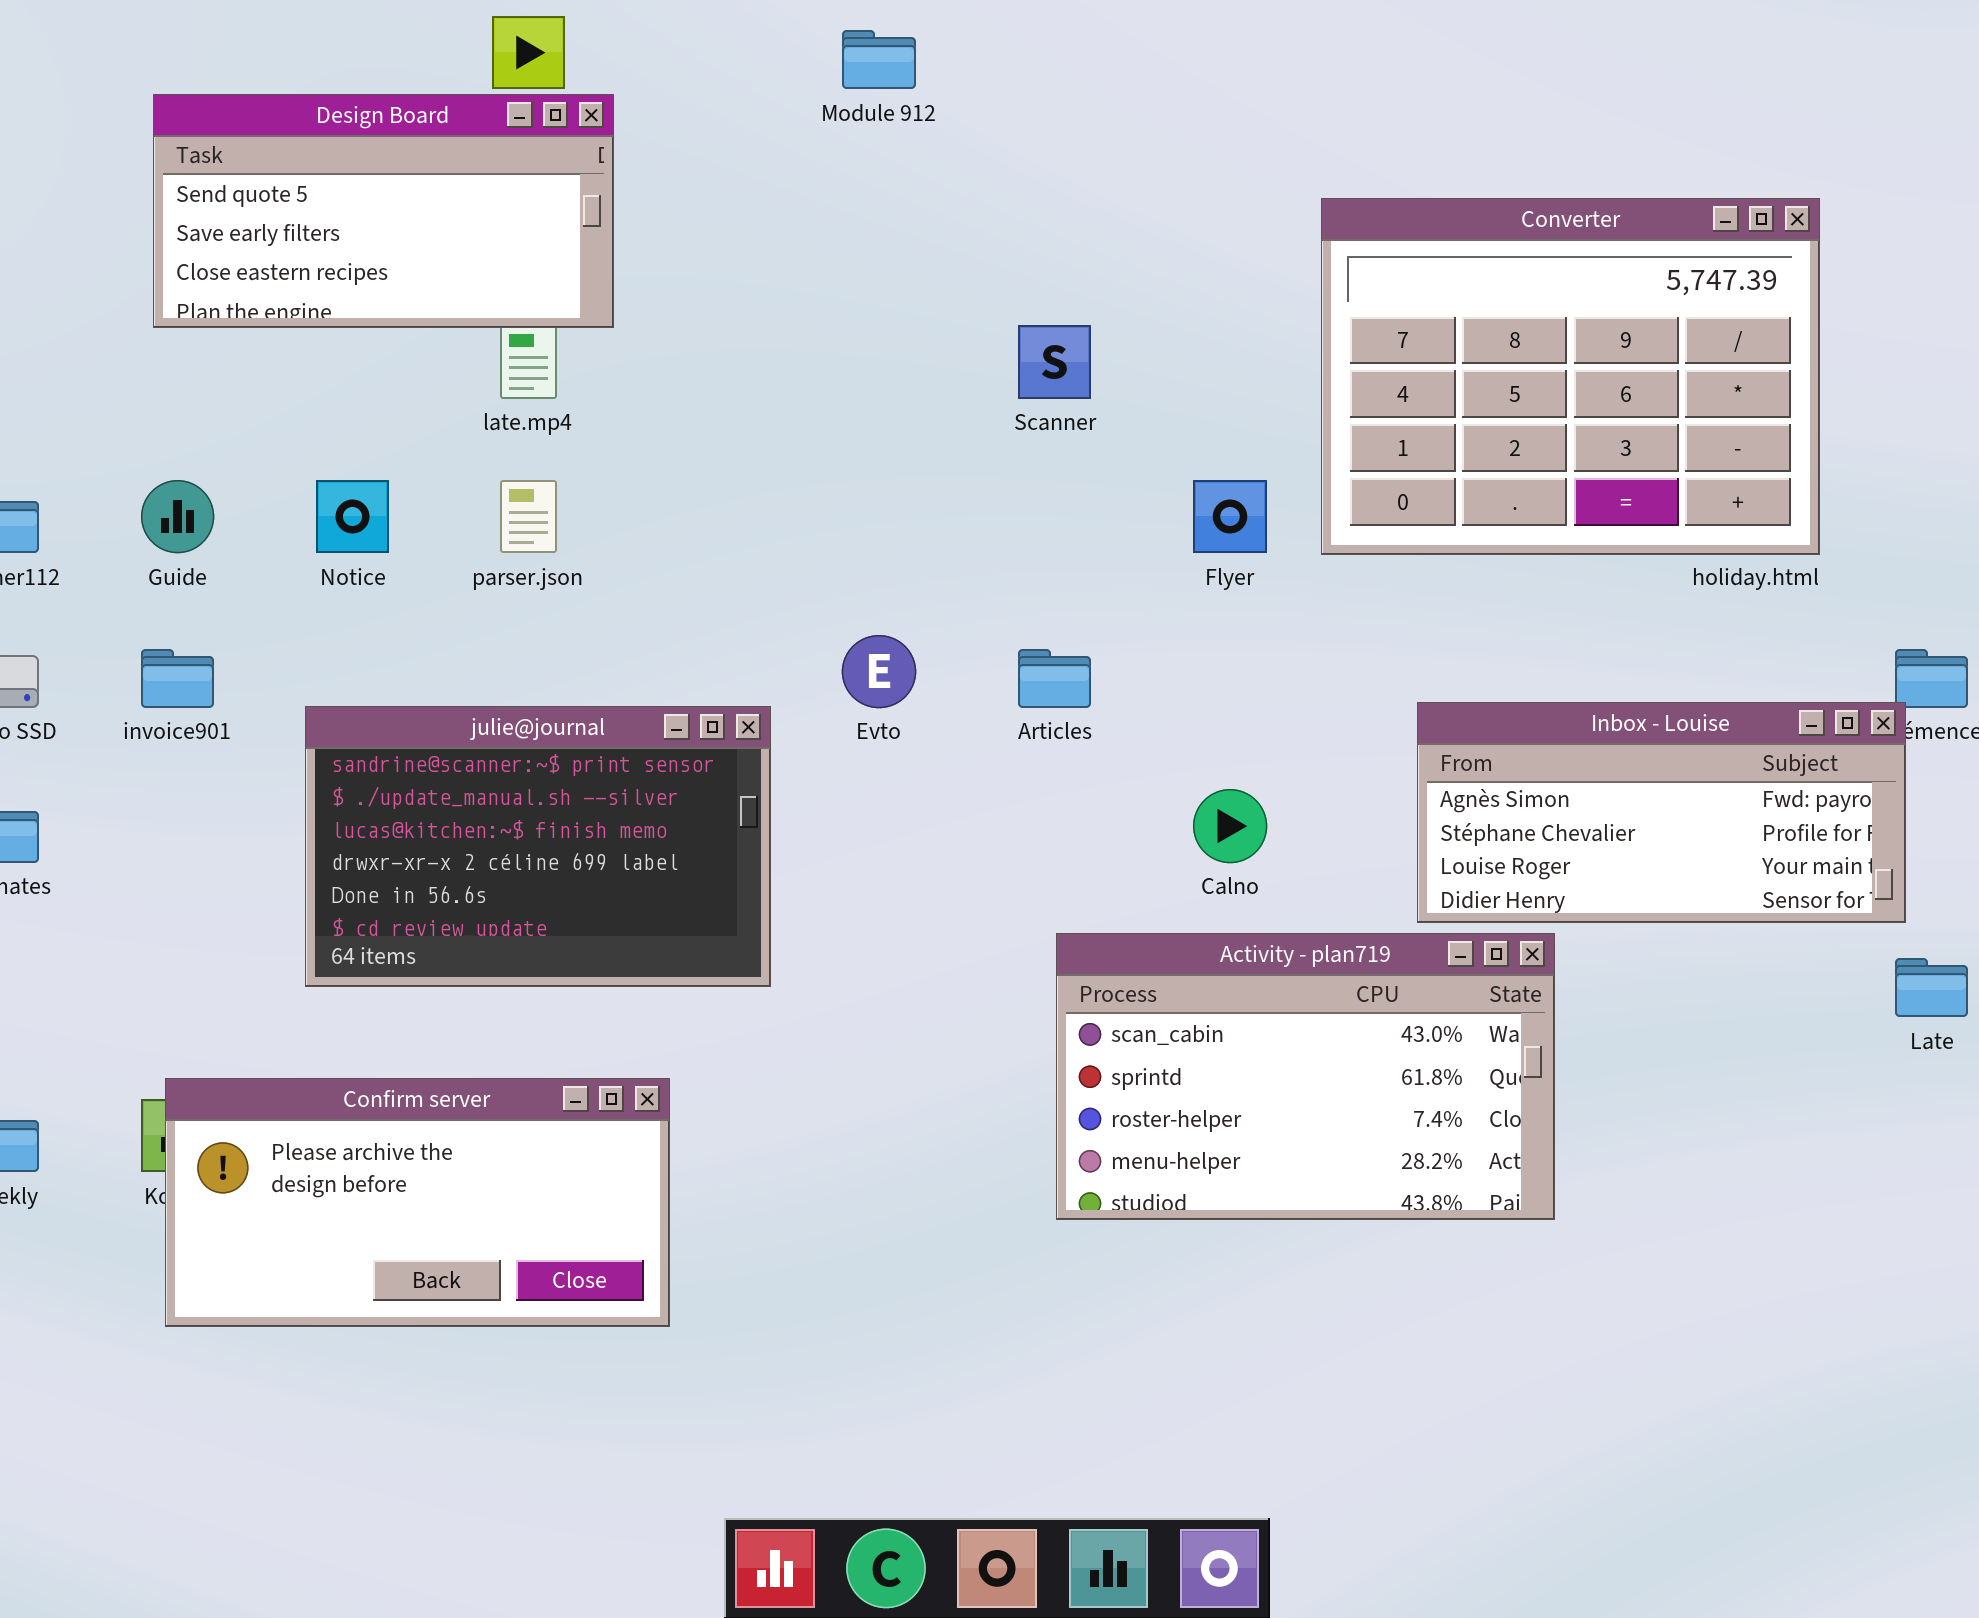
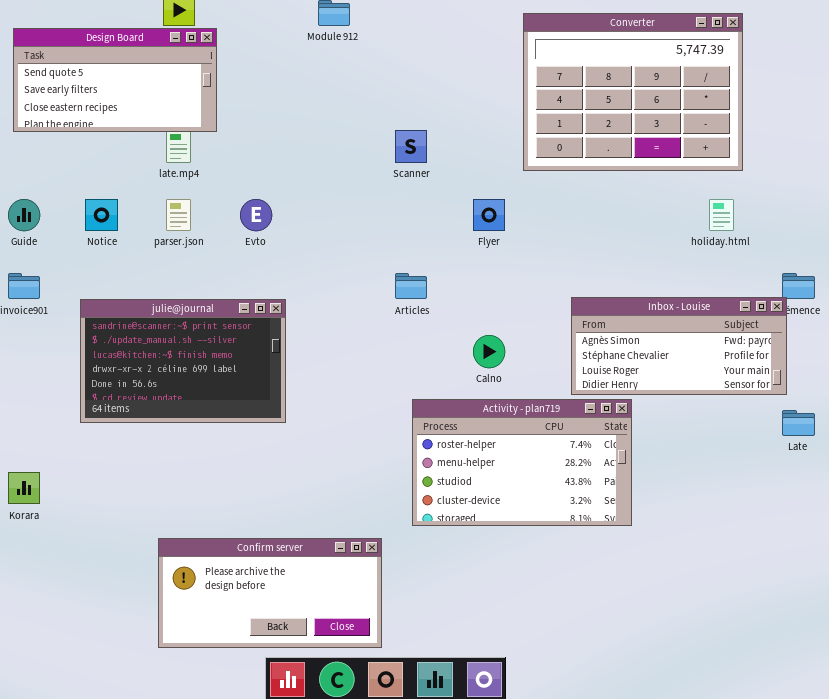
Converter: [1321,198,1820,555] -> [523,13,743,171], moved
Evto: [842,635,916,708] -> [240,199,272,231], moved
Activity - plan719: [1056,933,1555,1220] -> [412,399,632,526], scrolled down 2 rows
Confirm server: [165,1078,670,1327] -> [158,538,382,648], moved

